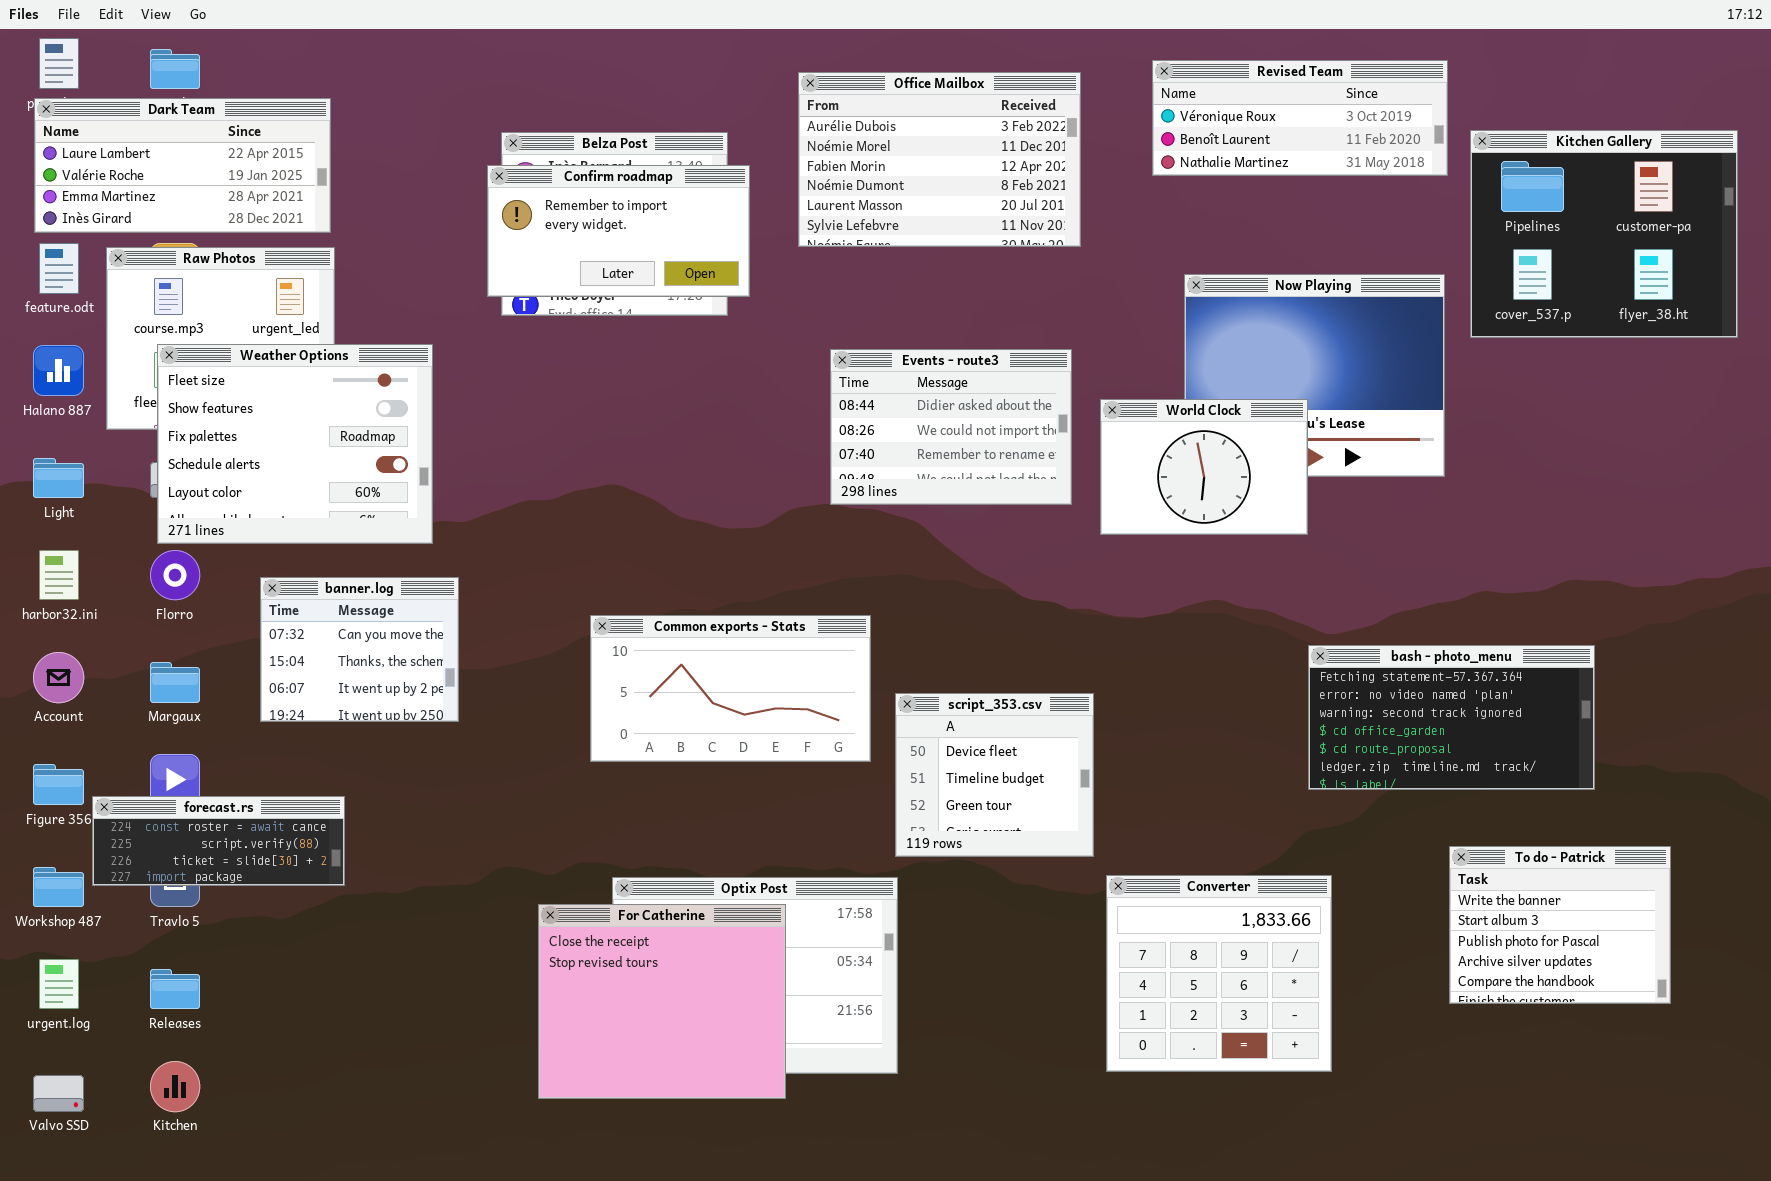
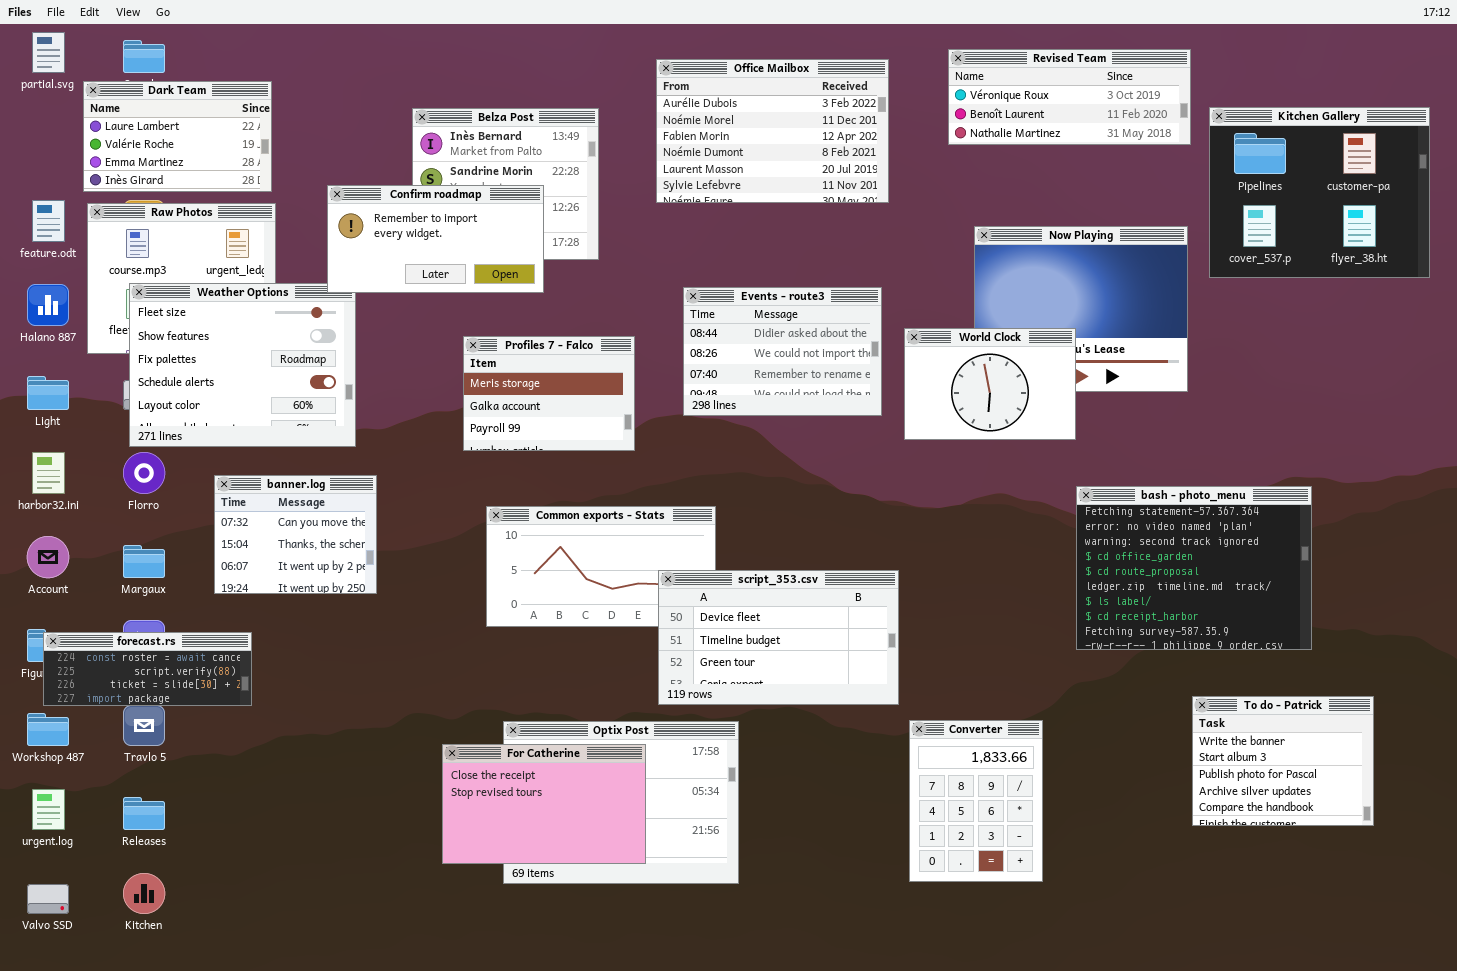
Dark Team: [34,98,331,233] -> [83,81,272,192], resized
Confirm roadmap: [487,165,750,297] -> [327,185,544,293], moved
Profiles 7 - Falco: none -> [463,336,635,451], opened
bash - photo_menu: [1308,645,1595,790] -> [1076,486,1312,650], resized
script_353.csv: [895,693,1094,857] -> [658,570,899,705], resized
forecast.rs: [92,796,345,886] -> [43,632,252,706], moved
Converter: [1106,875,1332,1072] -> [909,720,1043,882], resized
For Catherine: [538,904,786,1099] -> [442,744,646,864], resized

